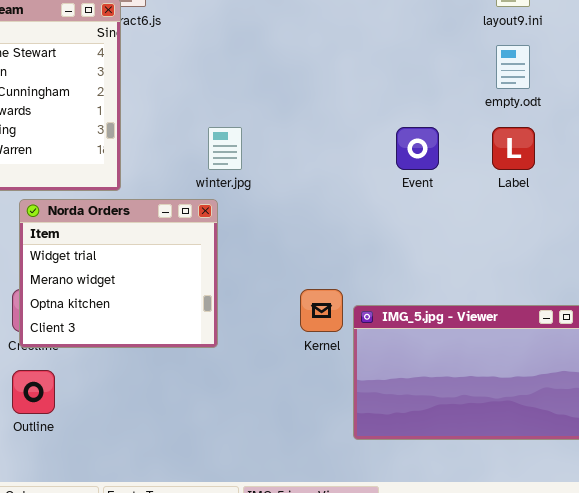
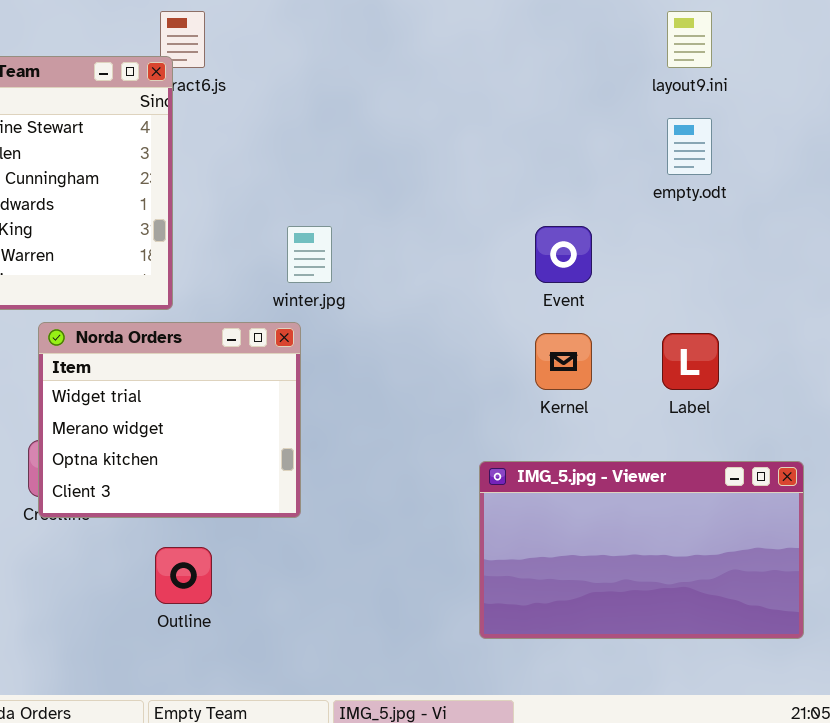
Label: [492,127,535,170] -> [662,333,719,390], moved
Kernel: [300,289,343,332] -> [535,333,592,390], moved
Outline: [12,370,55,414] -> [155,547,212,604], moved

